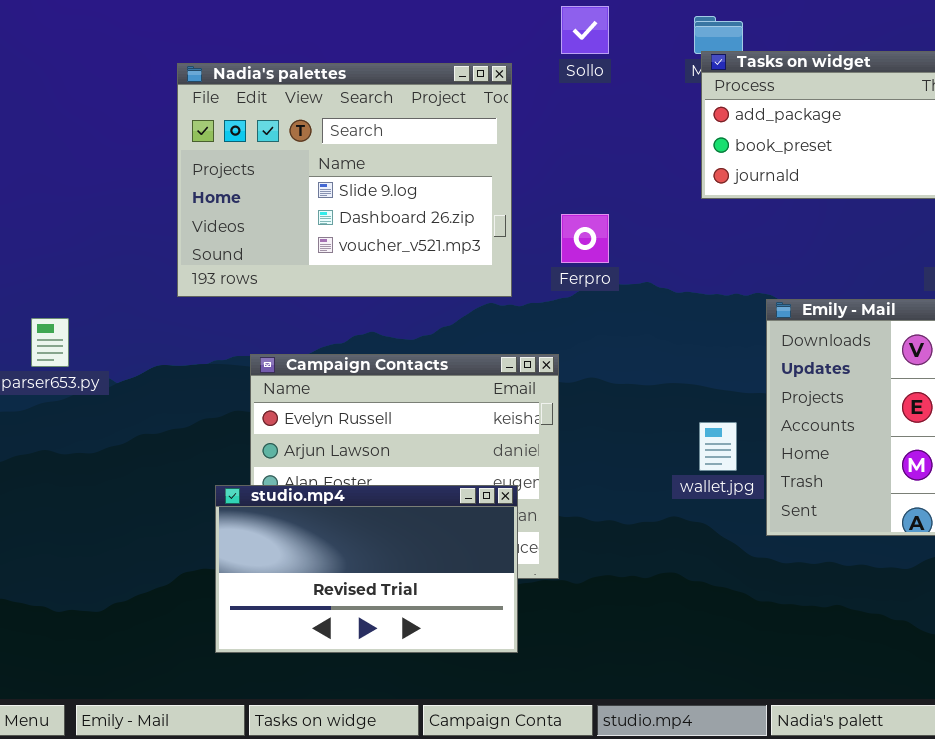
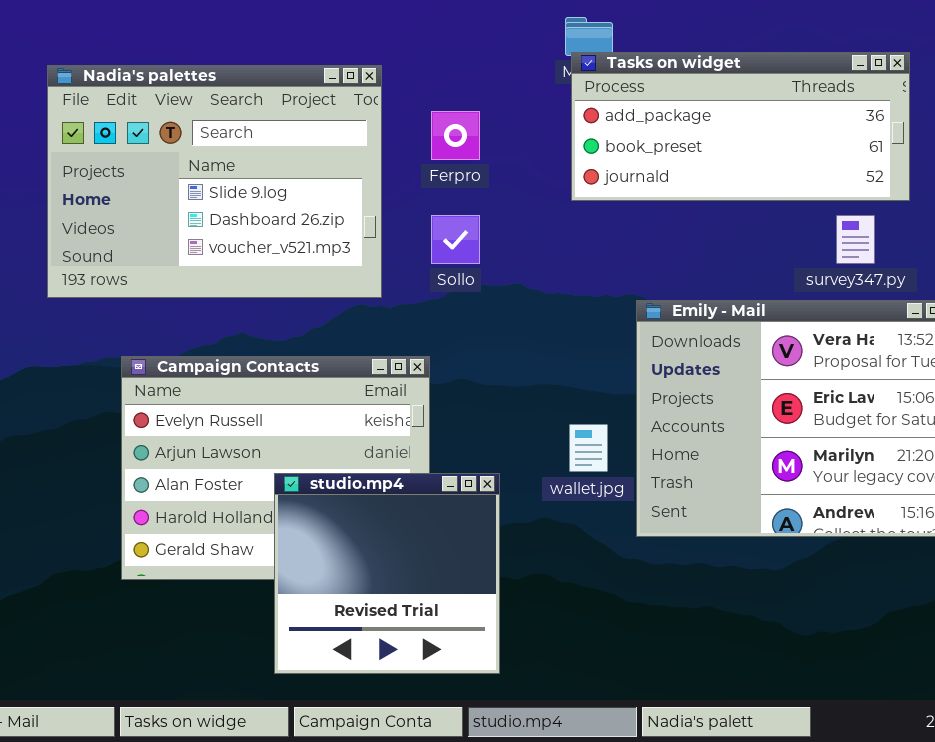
Sollo: [561,6,609,54] -> [431,215,480,264], moved
Ferpro: [561,214,609,263] -> [431,111,480,160], moved
studio.mp4: [215,485,518,653] -> [274,473,500,674], moved, resized

